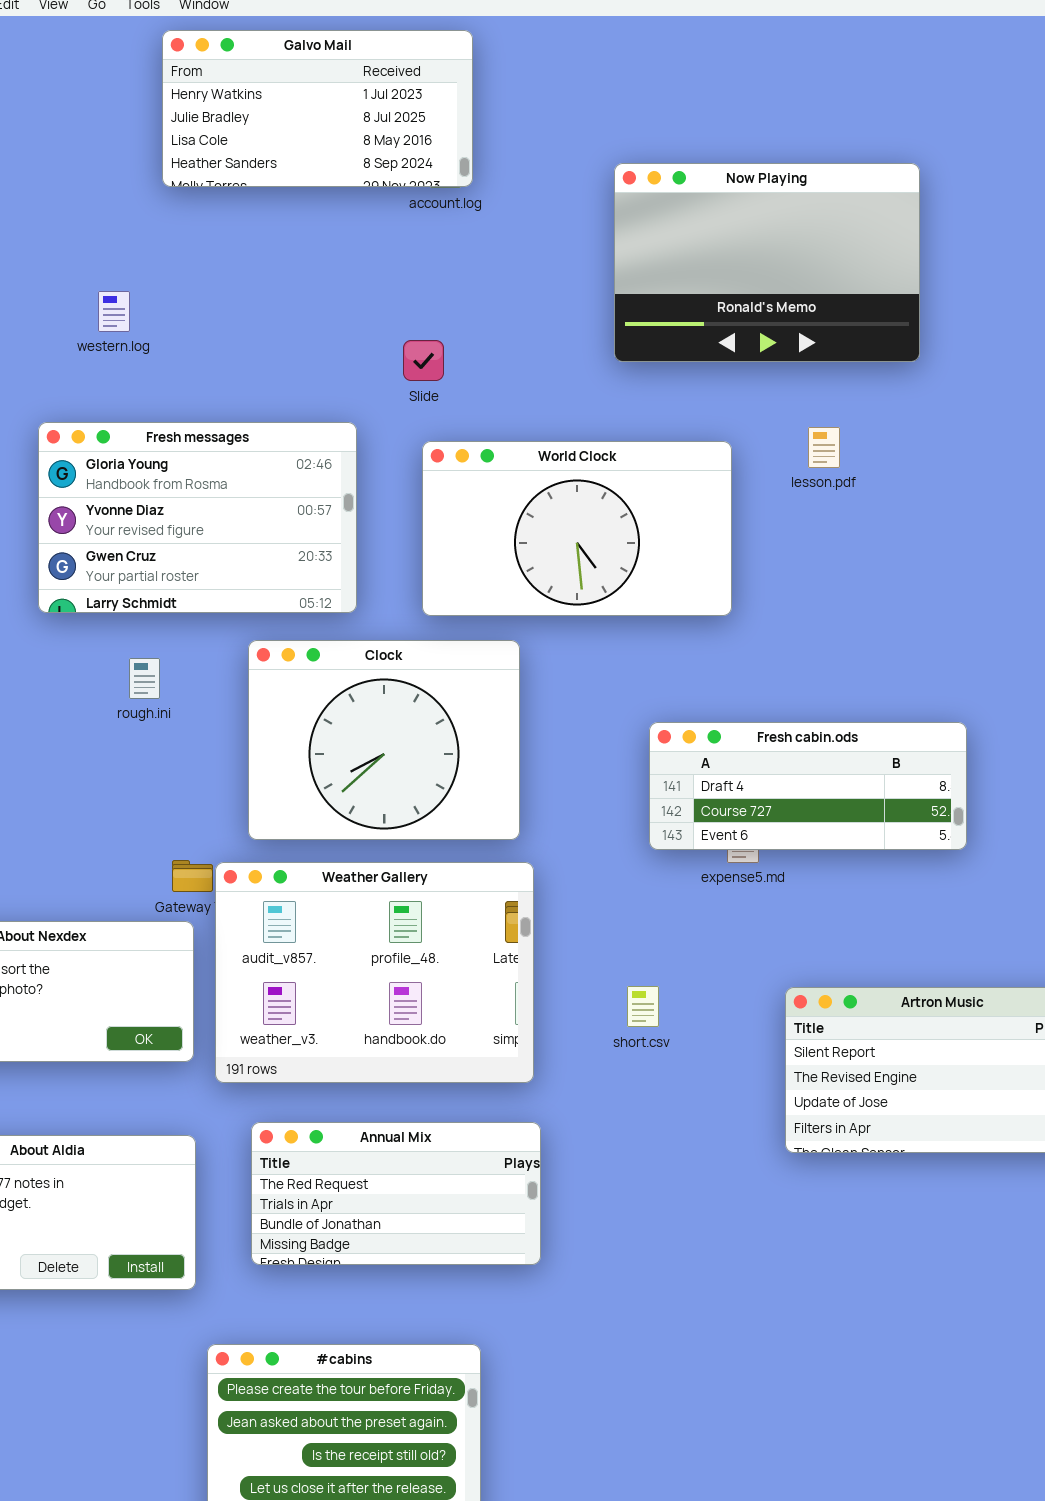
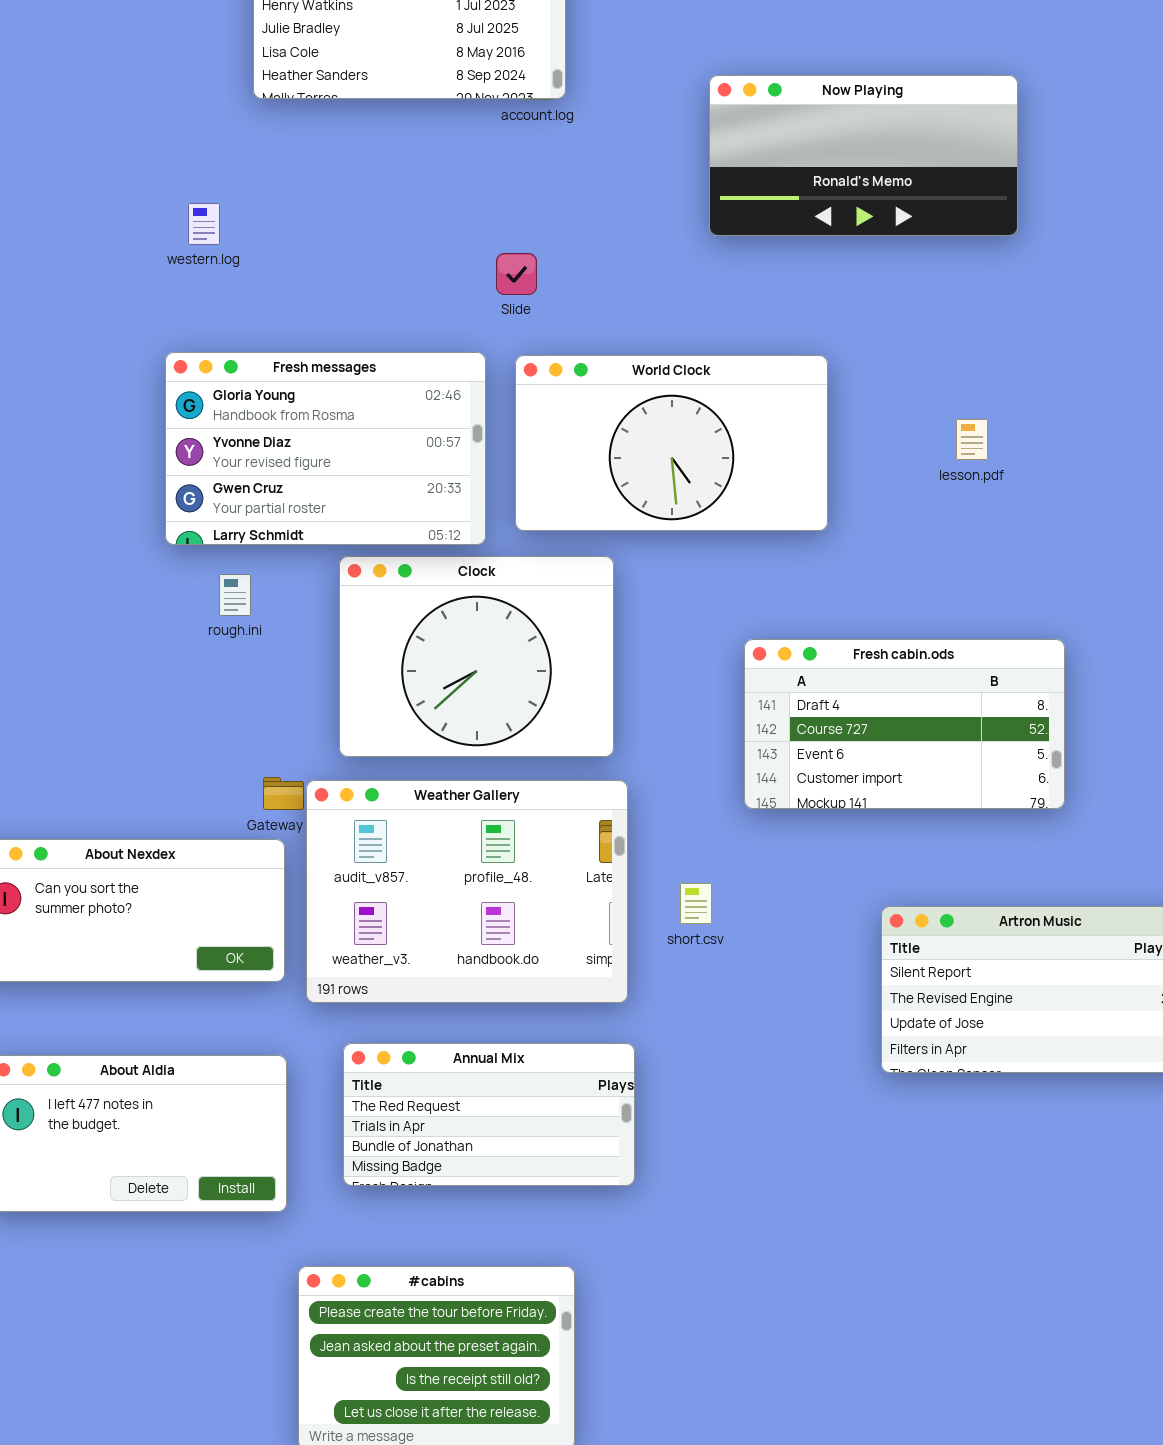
Now Playing: [614,163,920,362] -> [709,75,1018,236], resized
Fresh messages: [38,422,357,613] -> [165,352,486,545], moved
lesson.pdf: [808,427,840,468] -> [956,419,988,460], moved
Fresh cabin.ods: [649,722,967,850] -> [744,639,1065,809], resized
short.csv: [627,986,659,1027] -> [680,883,712,924], moved

